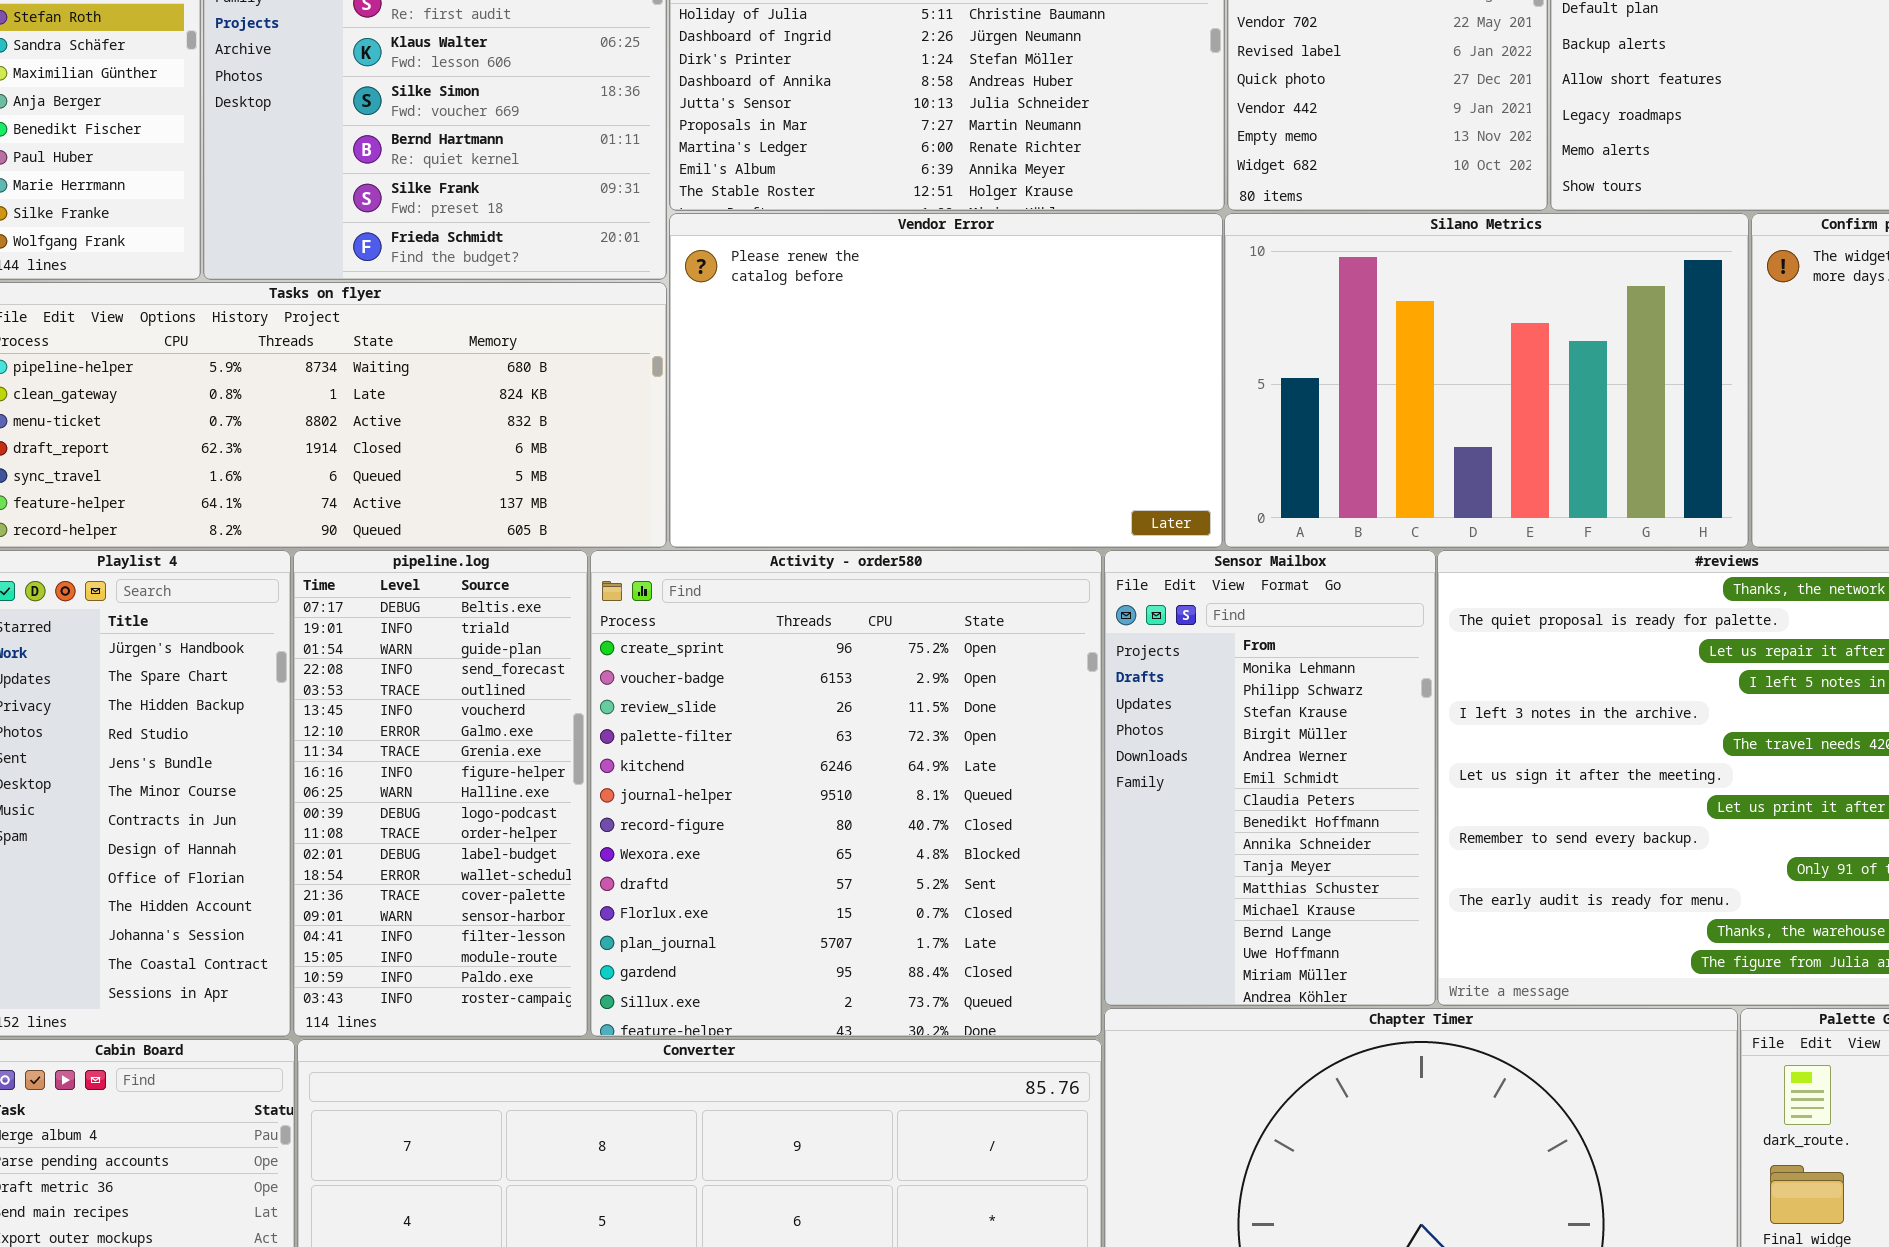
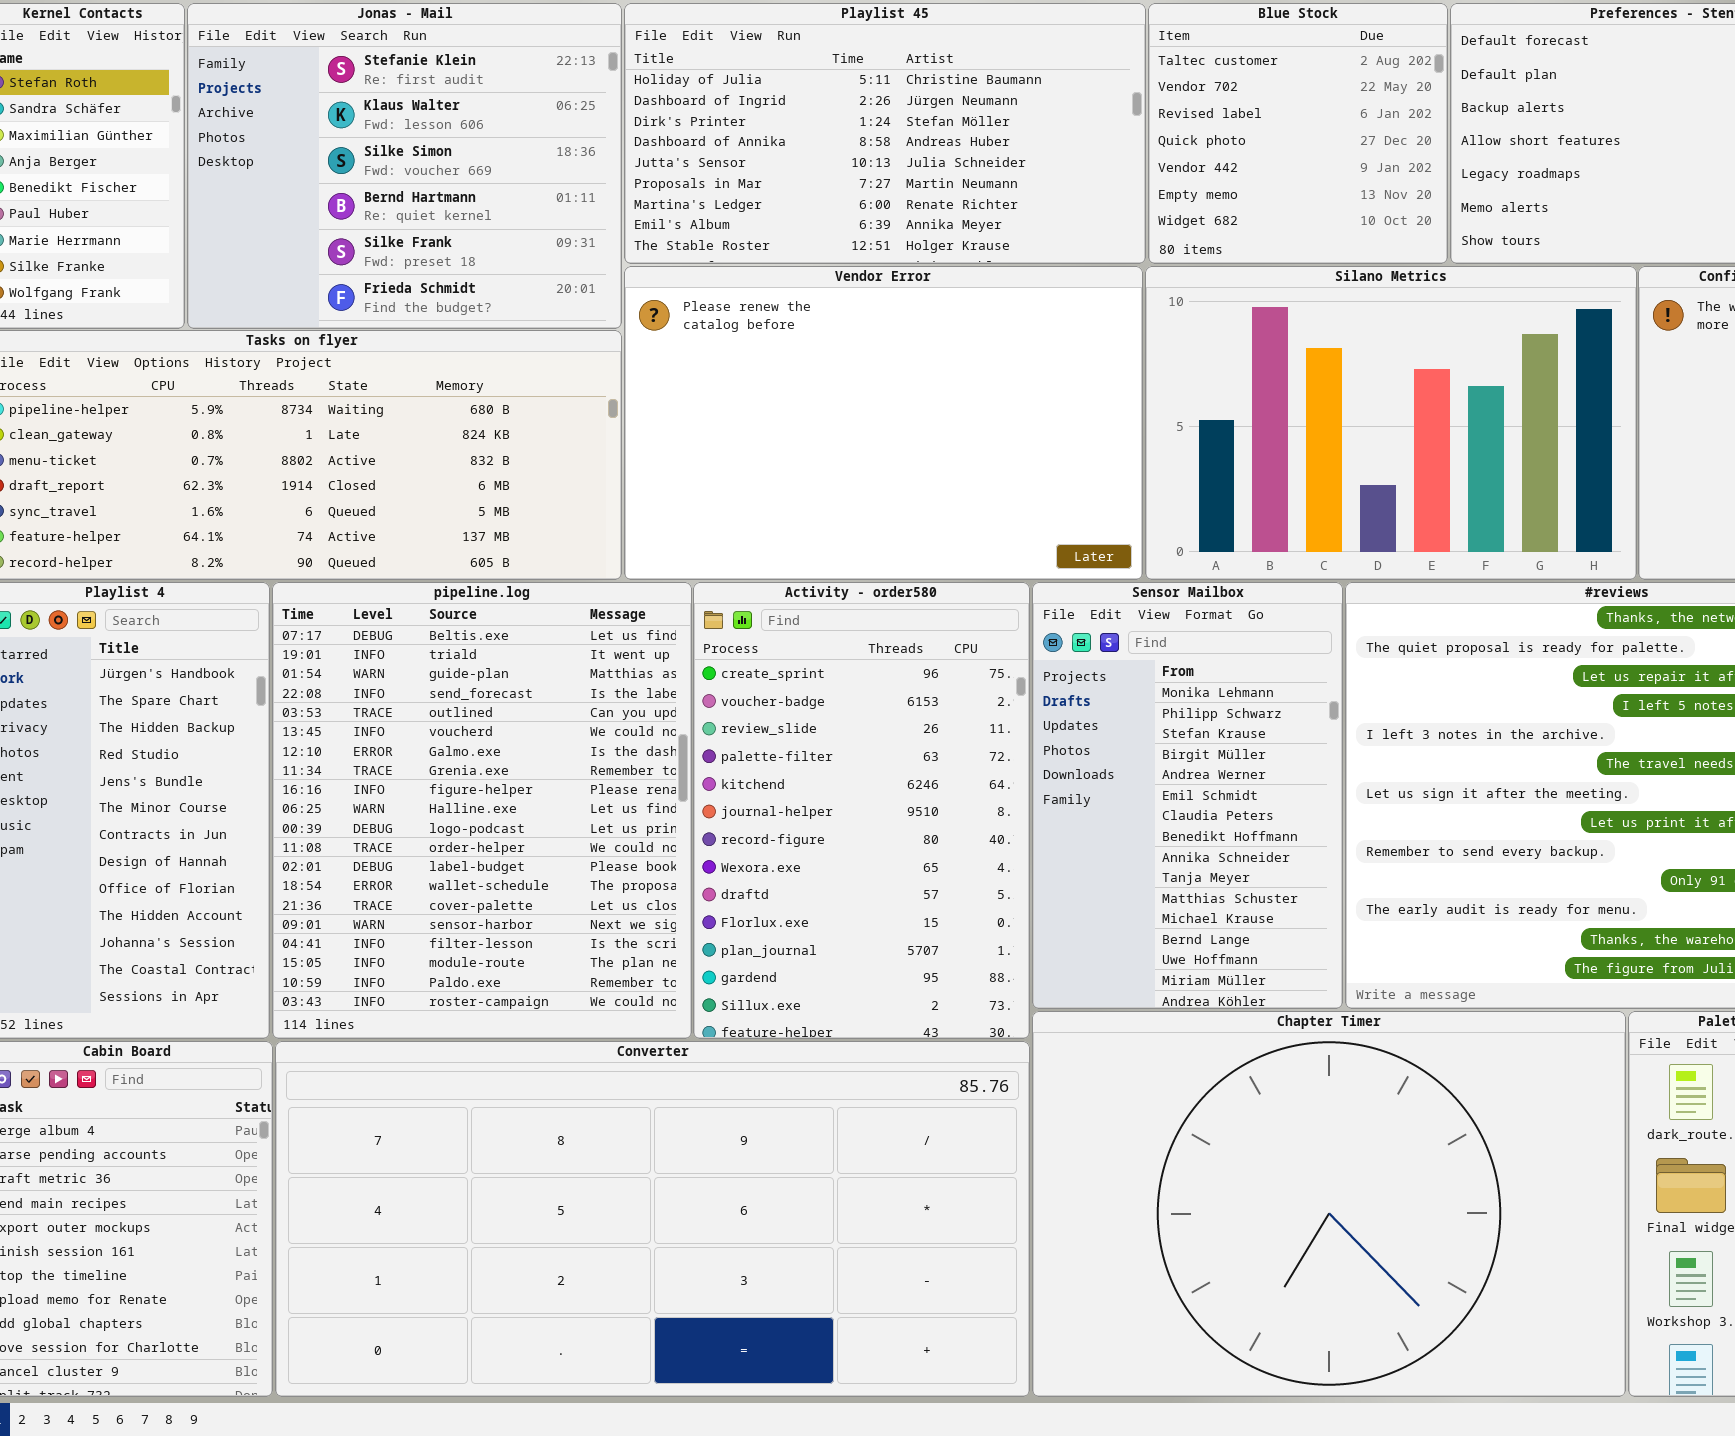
pipeline.log: [293,550,588,1037] -> [272,582,692,1039], resized
Activity - order580: [590,550,1102,1037] -> [693,582,1030,1039], resized

